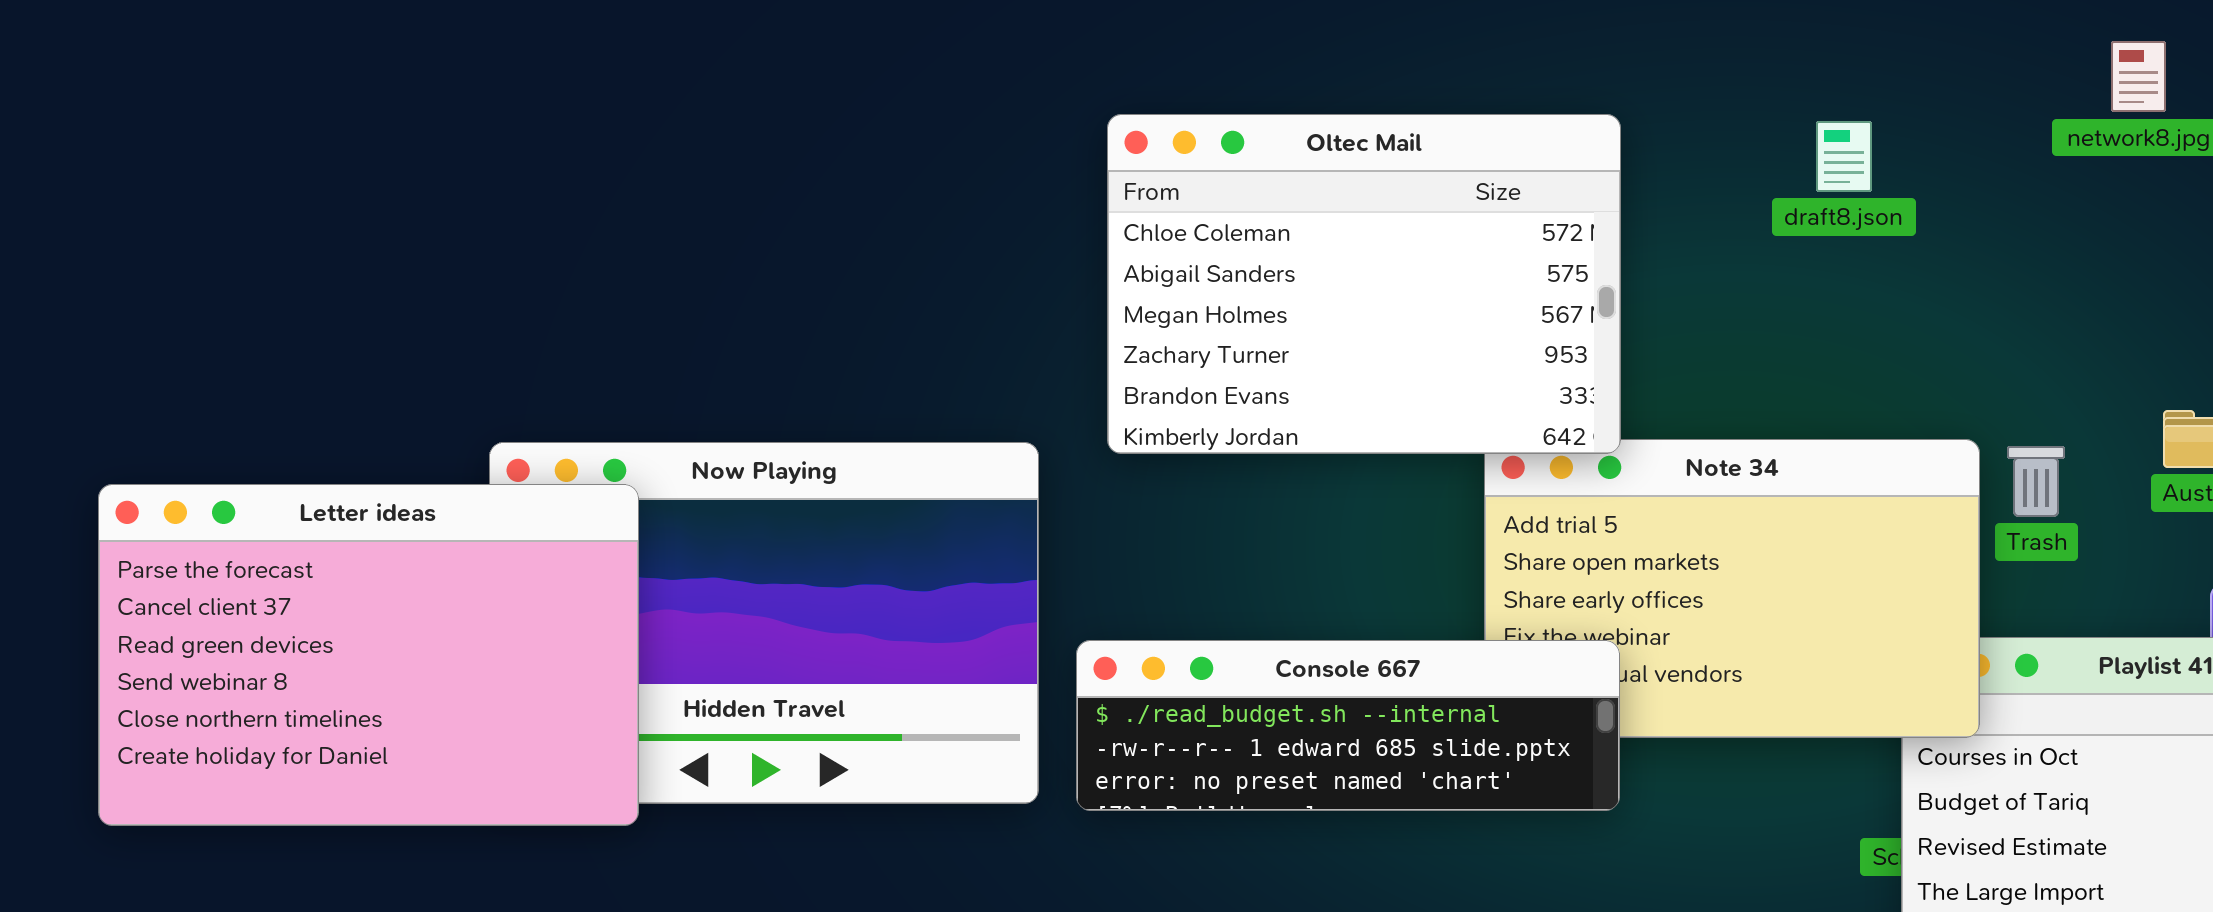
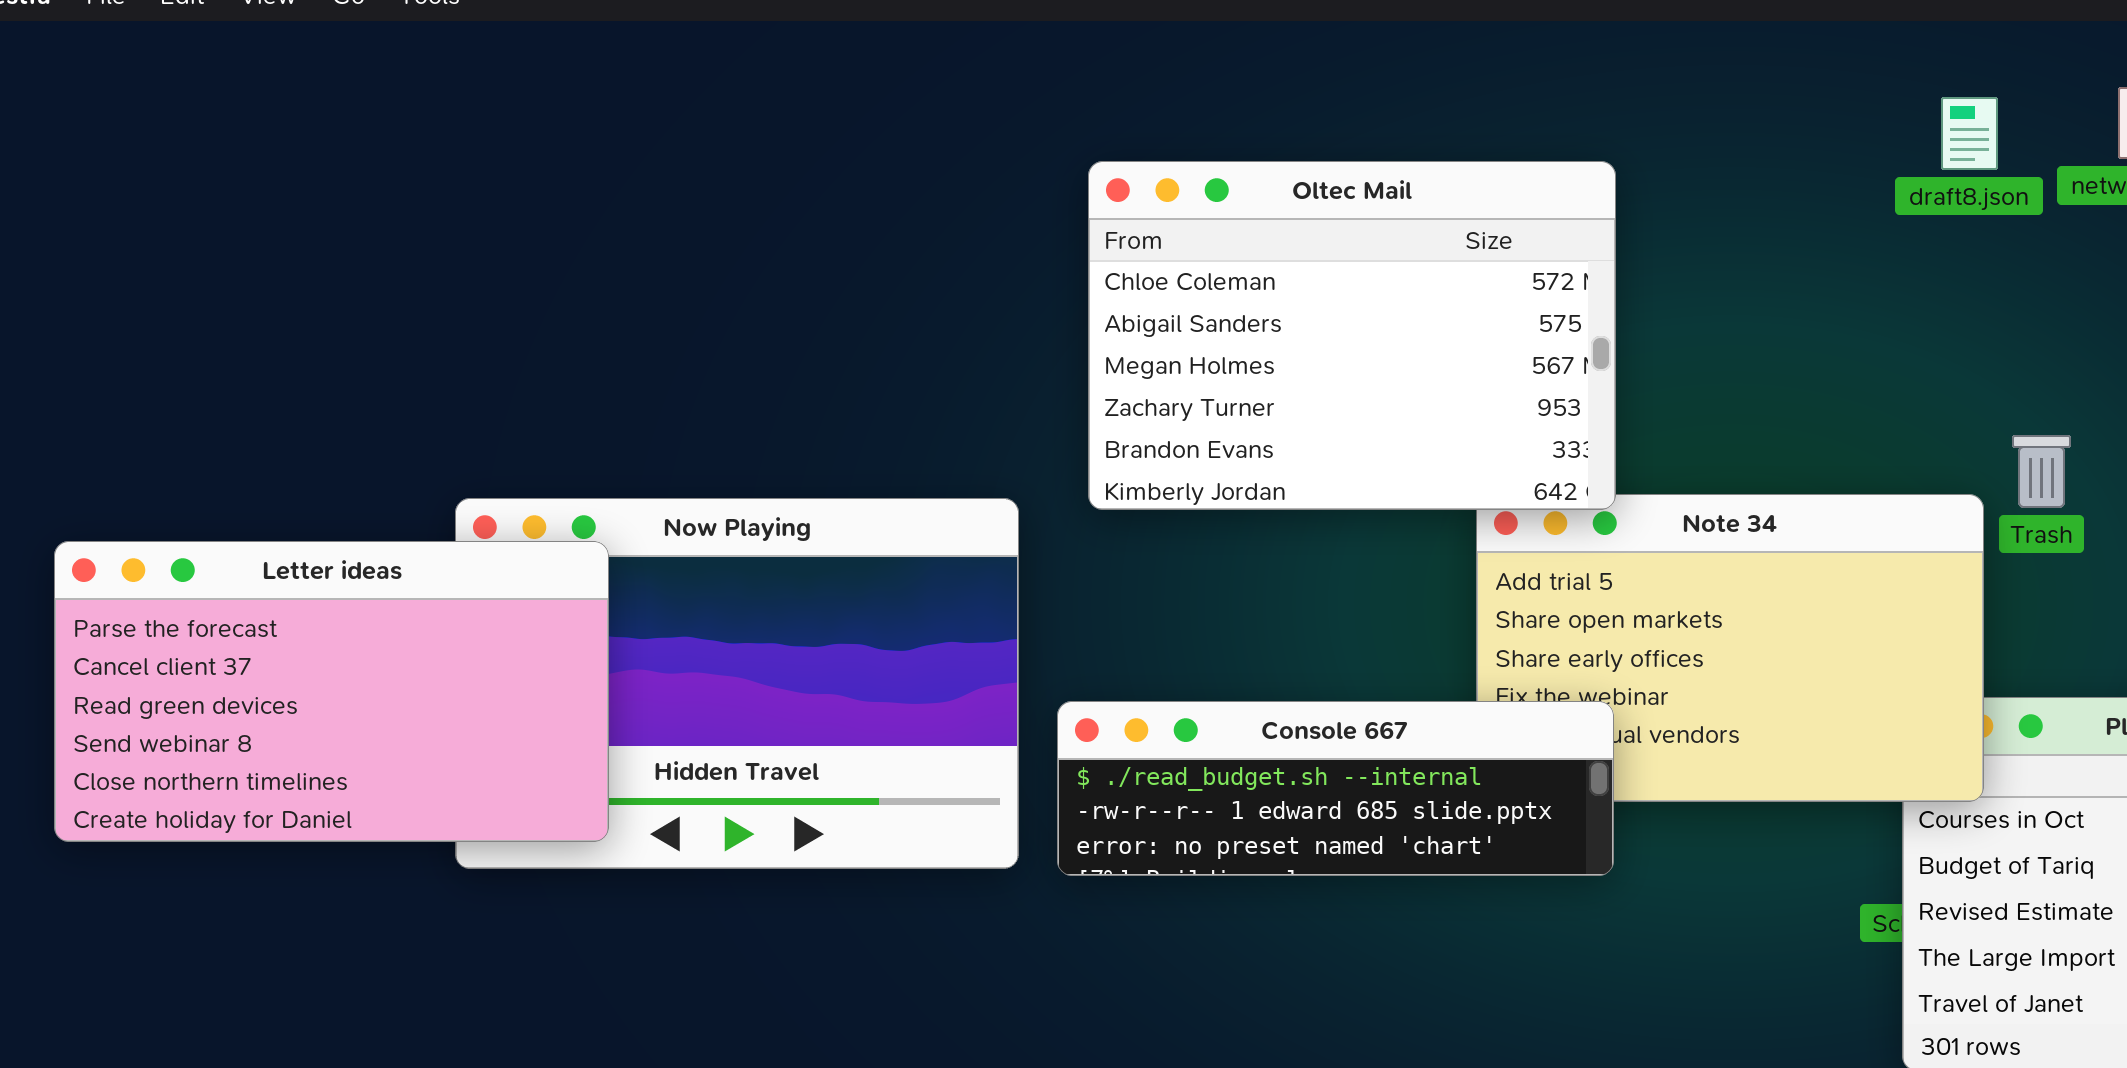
draft8.json: [1816,121,1872,192] -> [1941,97,1998,170], moved
Trash: [2007,446,2065,517] -> [2012,435,2071,508], moved
Letter ideas: [98,484,639,826] -> [54,541,609,842], resized

